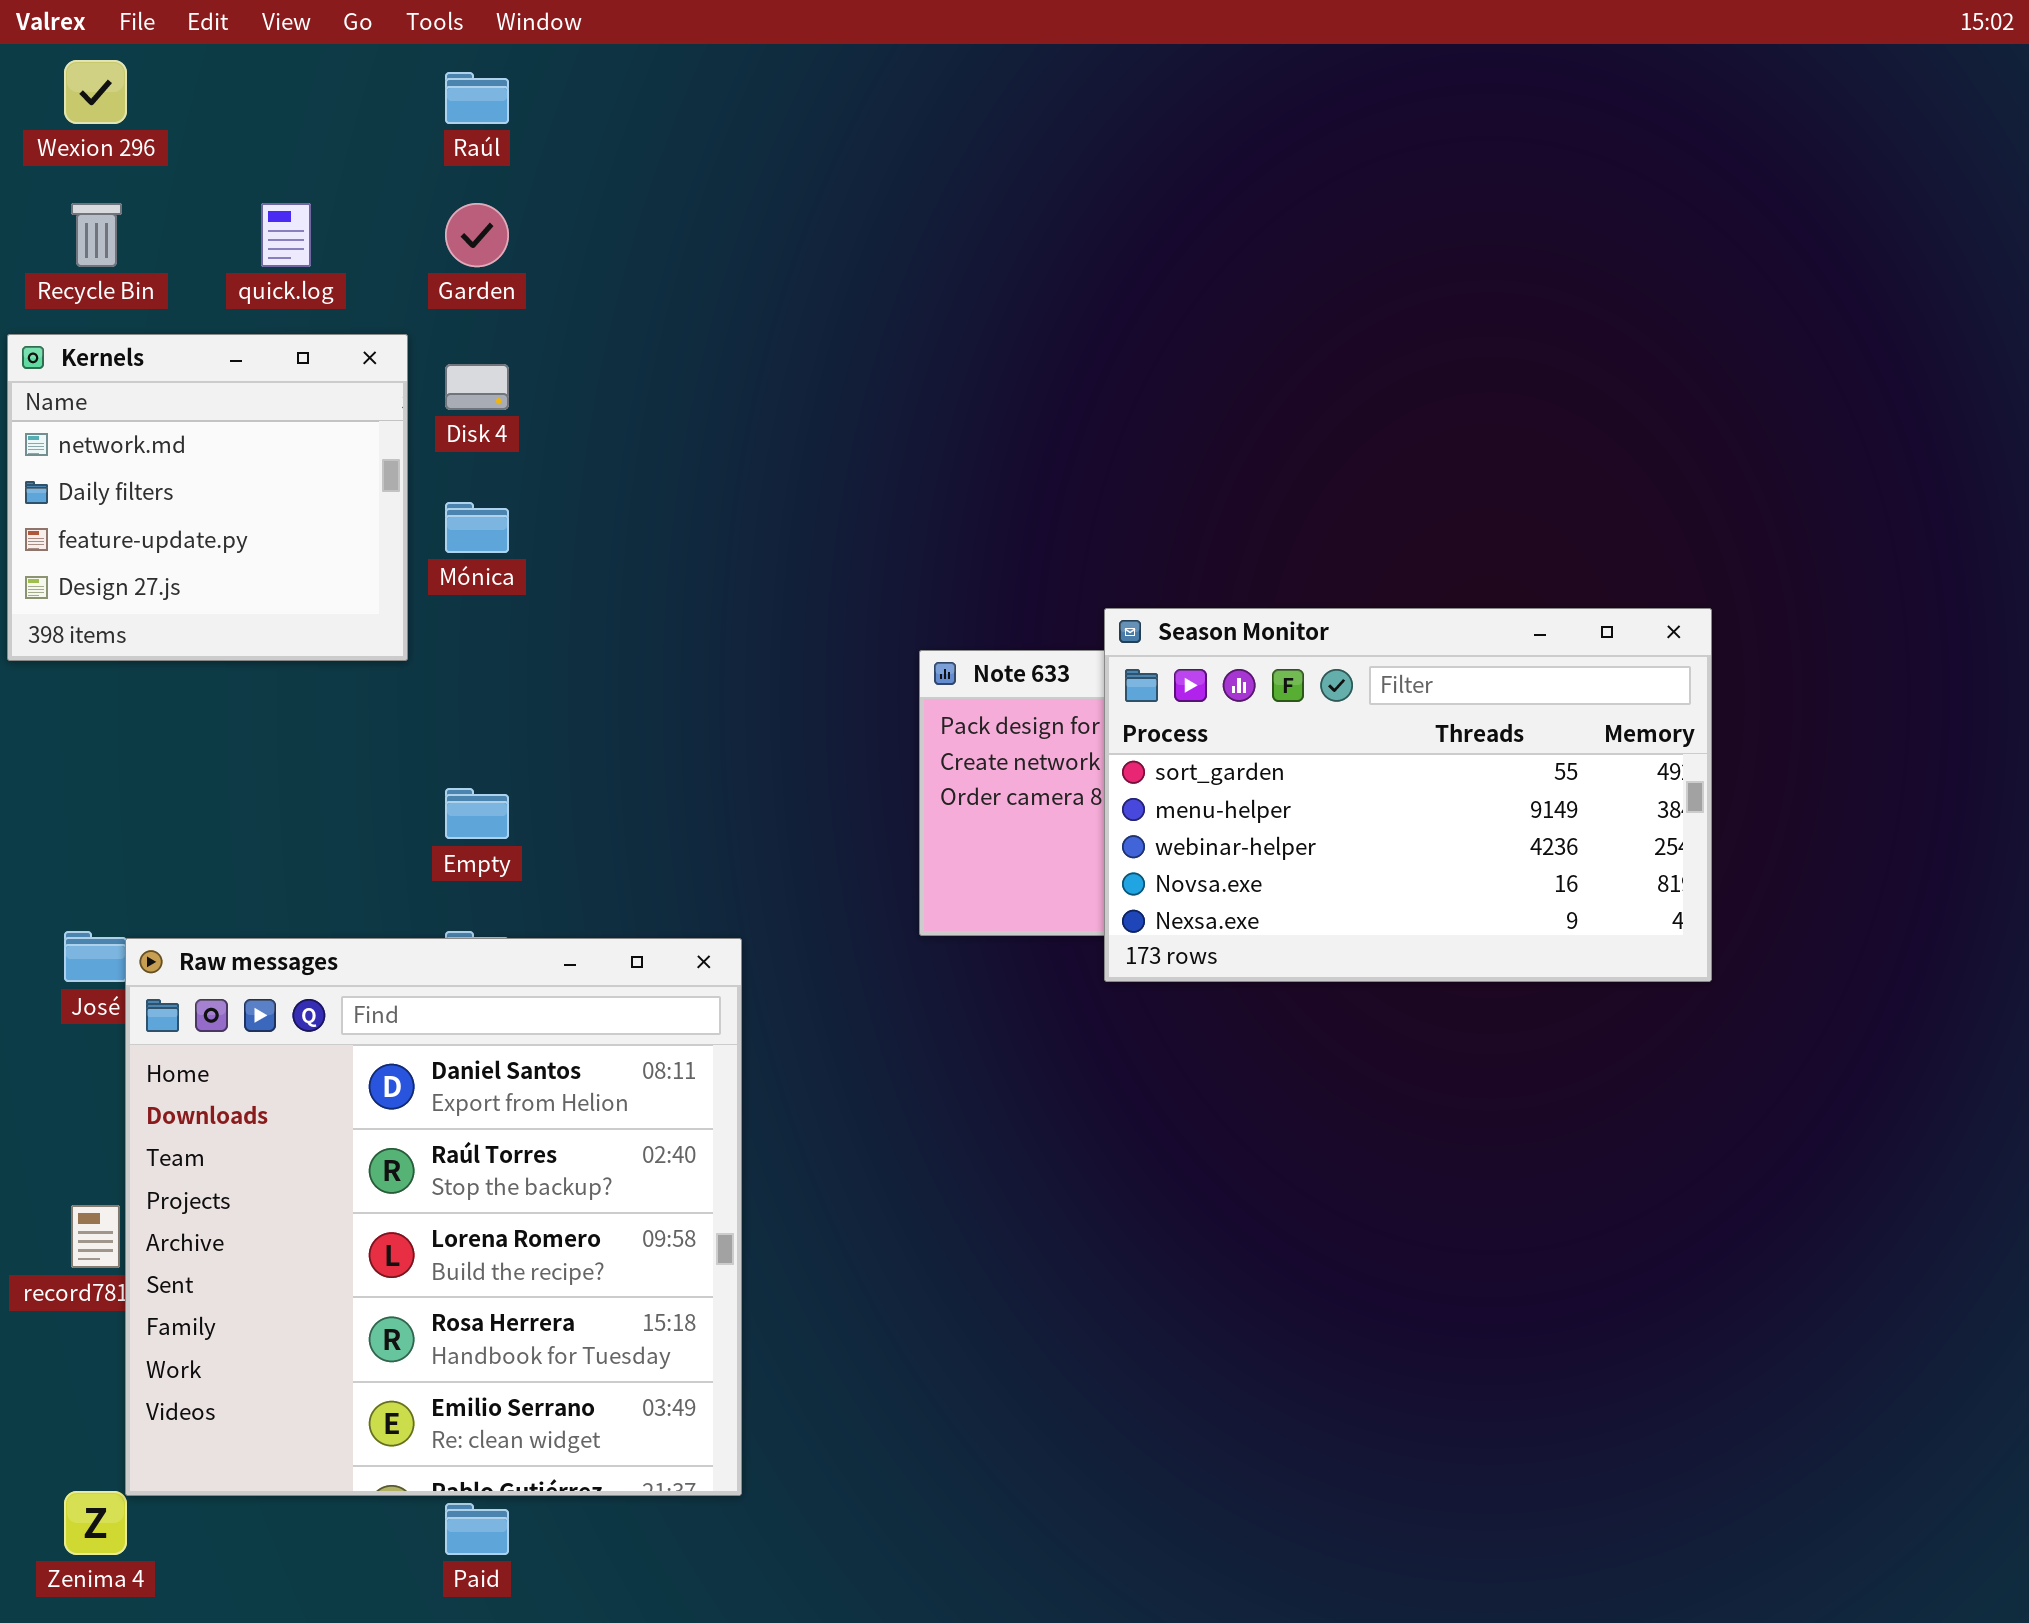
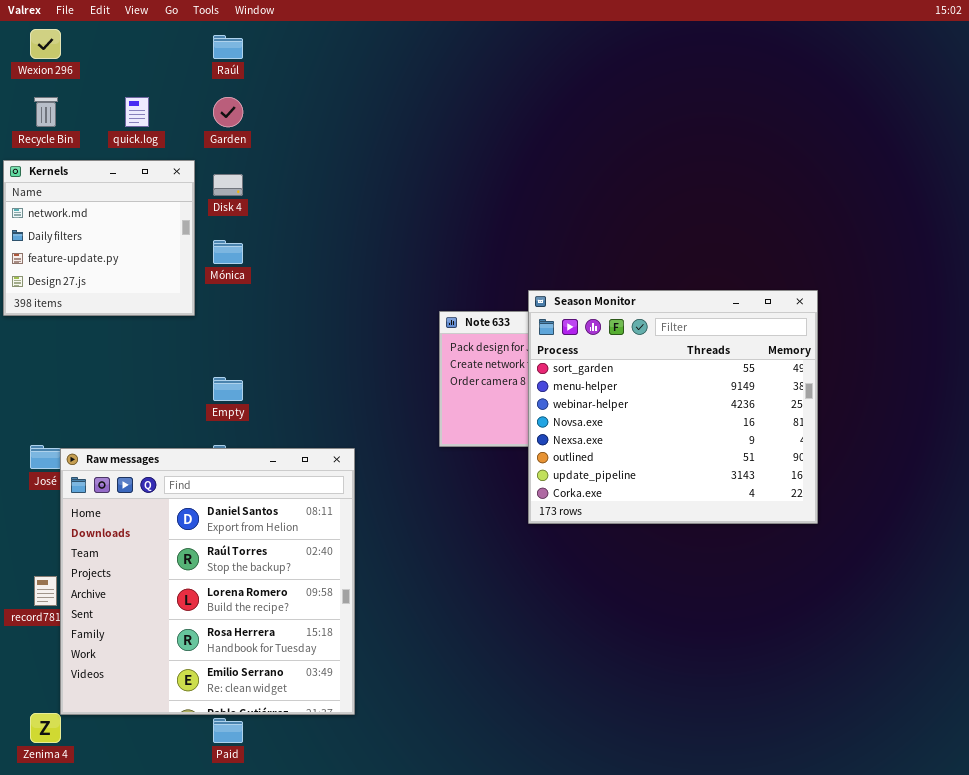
Season Monitor: [1104,608,1712,982] -> [528,290,818,524], resized

